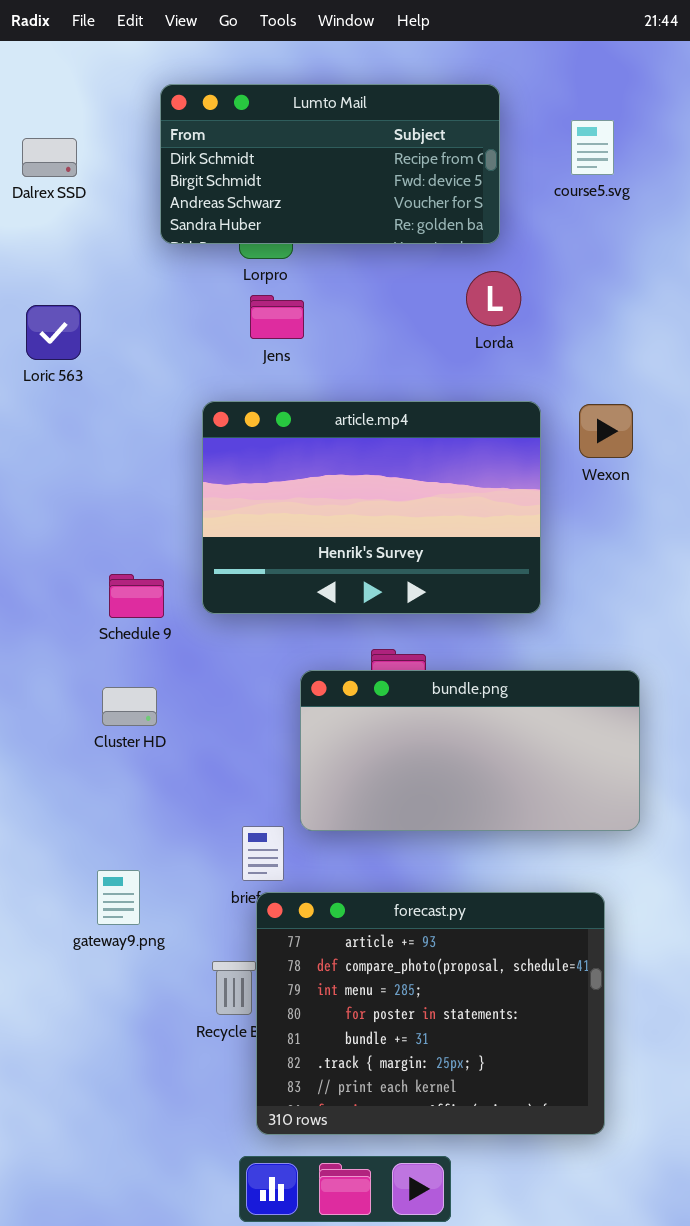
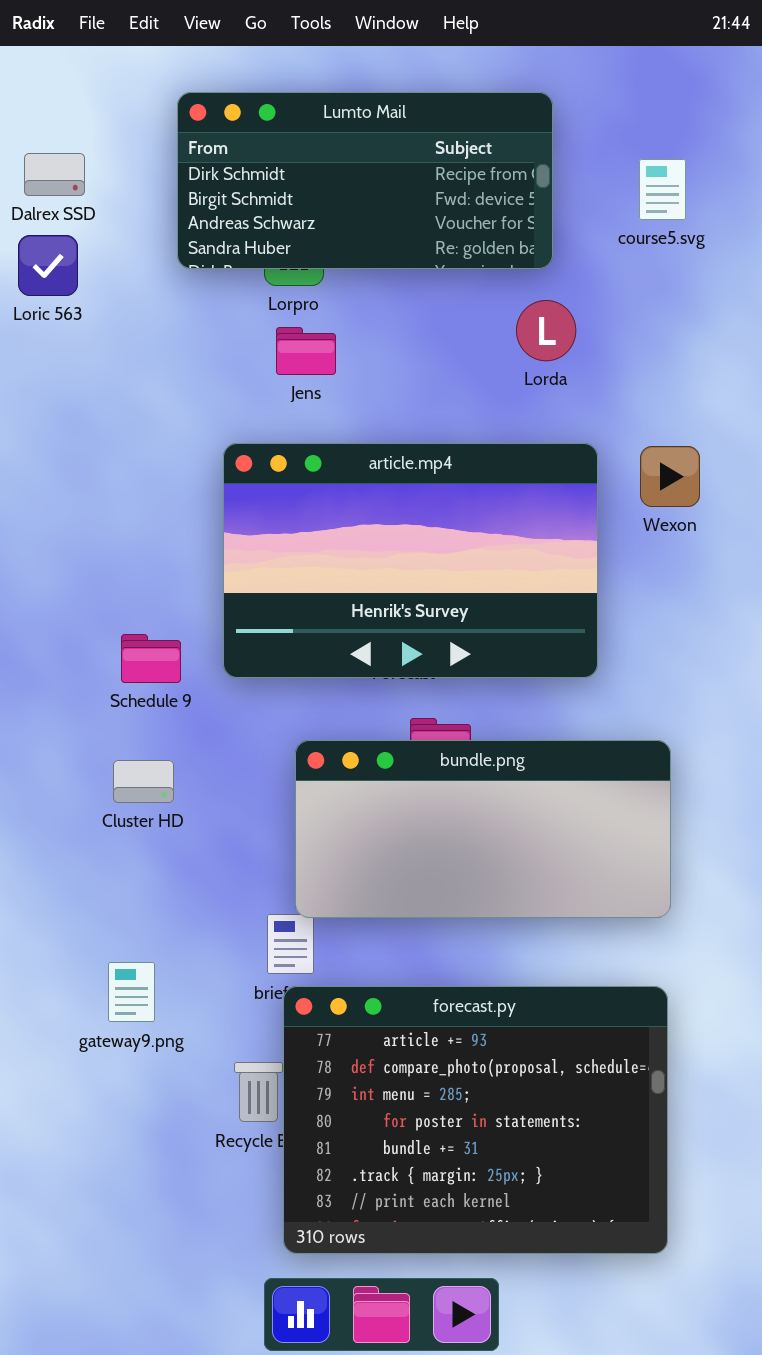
course5.svg: [571,120,614,175] -> [639,159,686,220], moved
Loric 563: [26,305,81,360] -> [18,235,78,296], moved
bundle.png: [300,670,640,831] -> [295,740,671,918], moved

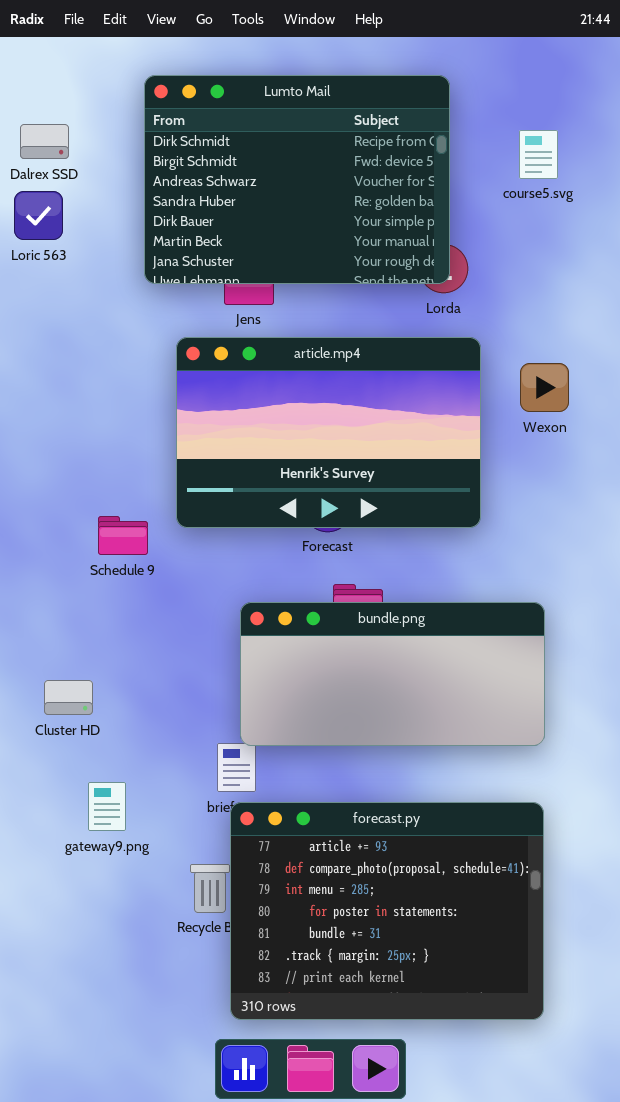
Lumto Mail: [177,92,553,269] -> [144,75,450,284], resized
article.mp4: [223,443,598,678] -> [176,337,481,528], moved
Cluster HD: [113,760,174,803] -> [44,680,93,715], moved

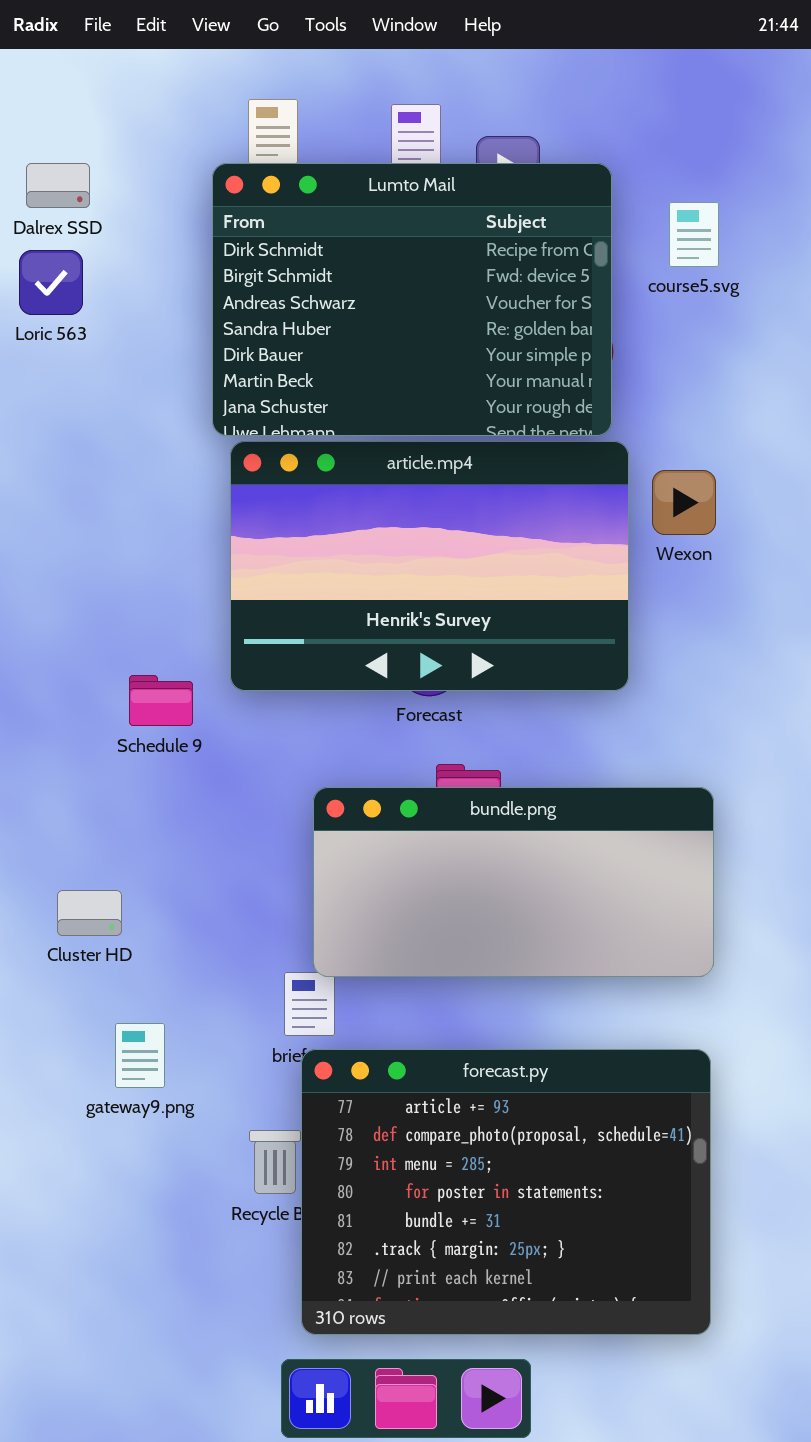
Lumto Mail: [144,75,450,284] -> [212,163,612,436], moved
course5.svg: [519,130,558,179] -> [669,202,719,267], moved
Wexon: [520,363,569,412] -> [652,470,716,535], moved

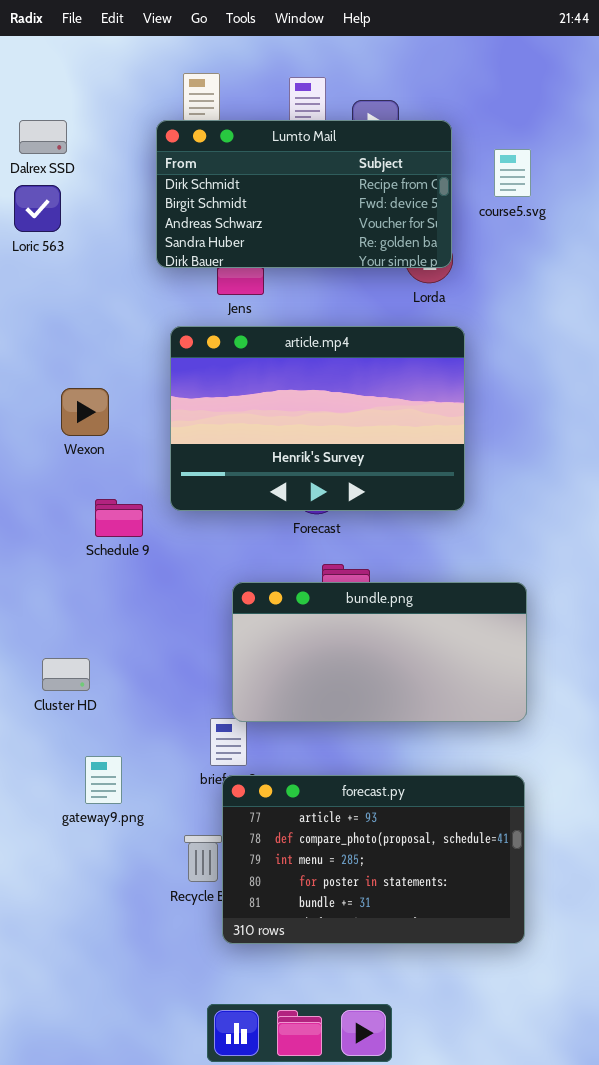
Lumto Mail: [212,163,612,436] -> [156,120,452,268], resized
Wexon: [652,470,716,535] -> [61,388,109,436], moved
forecast.py: [301,1049,711,1335] -> [222,775,525,944], resized

